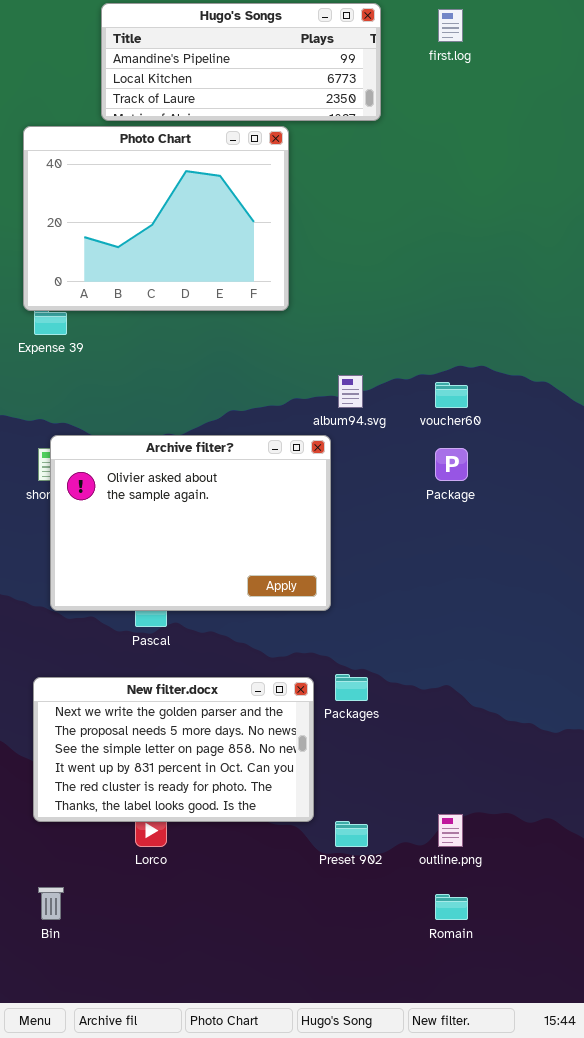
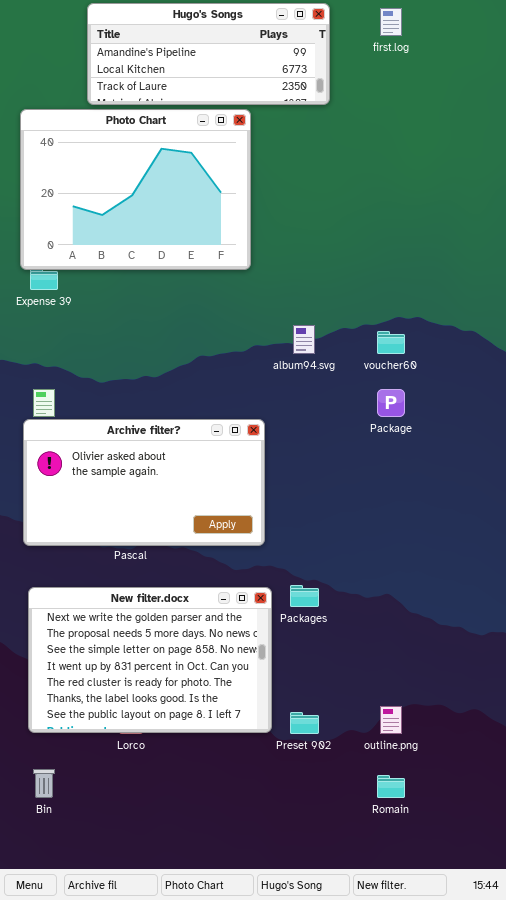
Archive filter?: [50,435,331,611] -> [23,419,265,546], moved, resized
New filter.docx: [33,677,314,822] -> [28,587,272,733], resized

